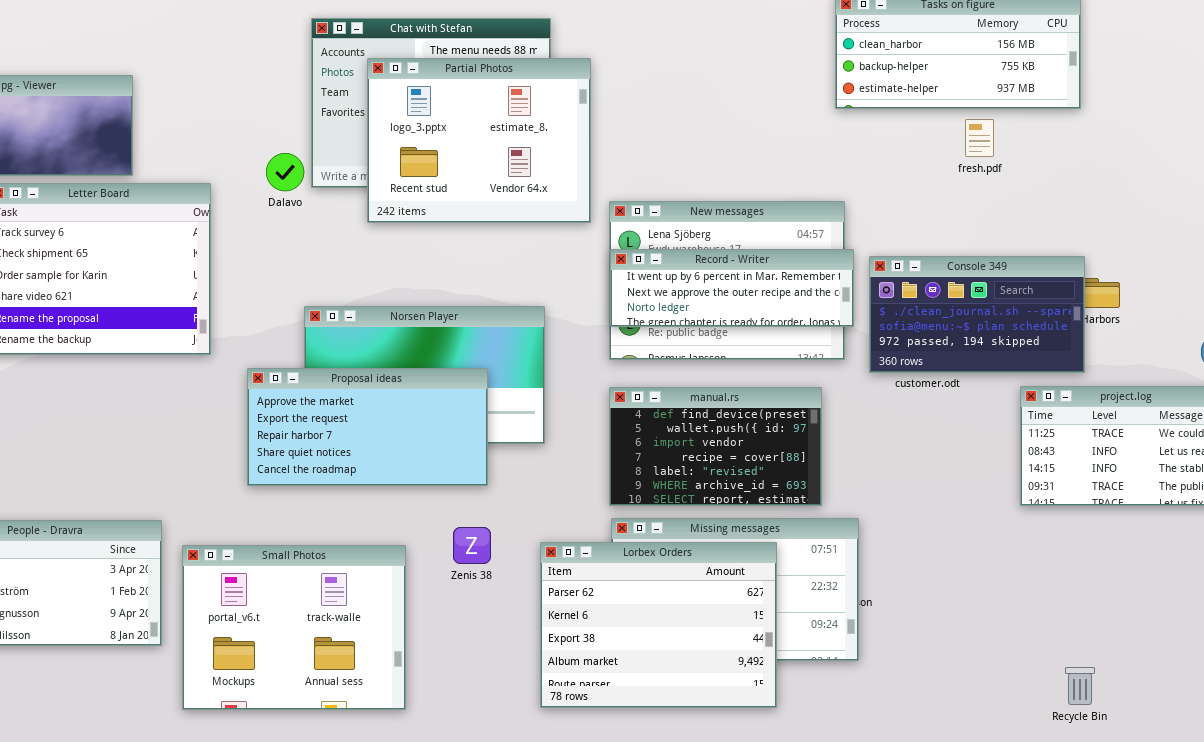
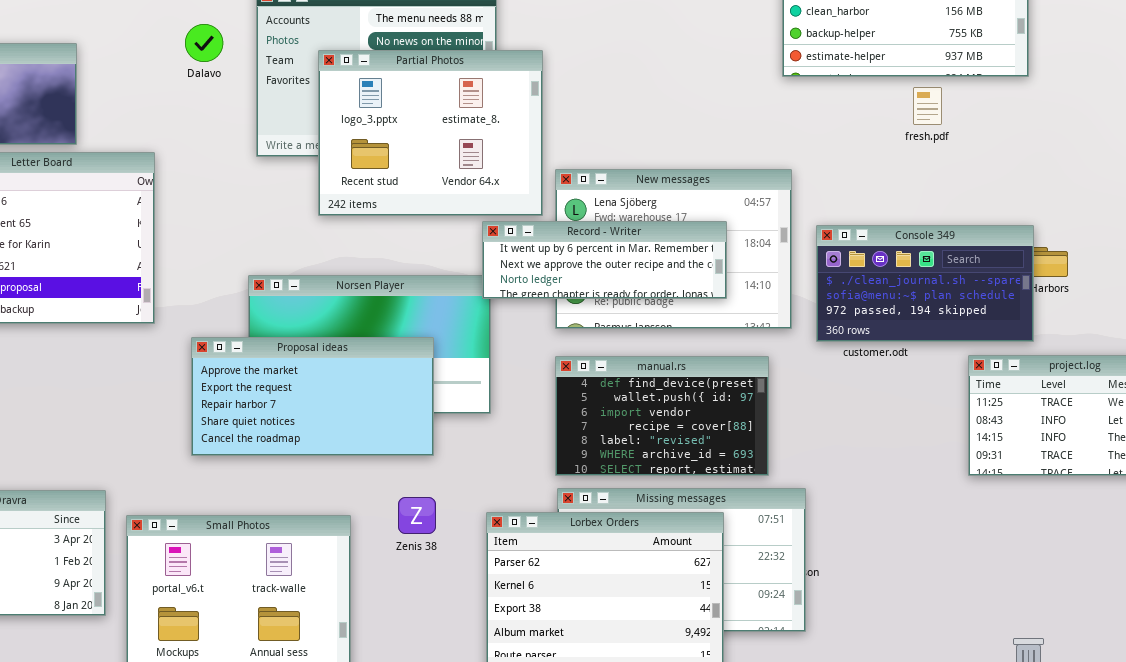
Partial Photos: [367,58,591,223] -> [318,50,543,216], moved
Dalavo: [266,153,304,191] -> [185,24,223,62], moved
Record - Writer: [610,249,854,327] -> [482,221,727,299], moved

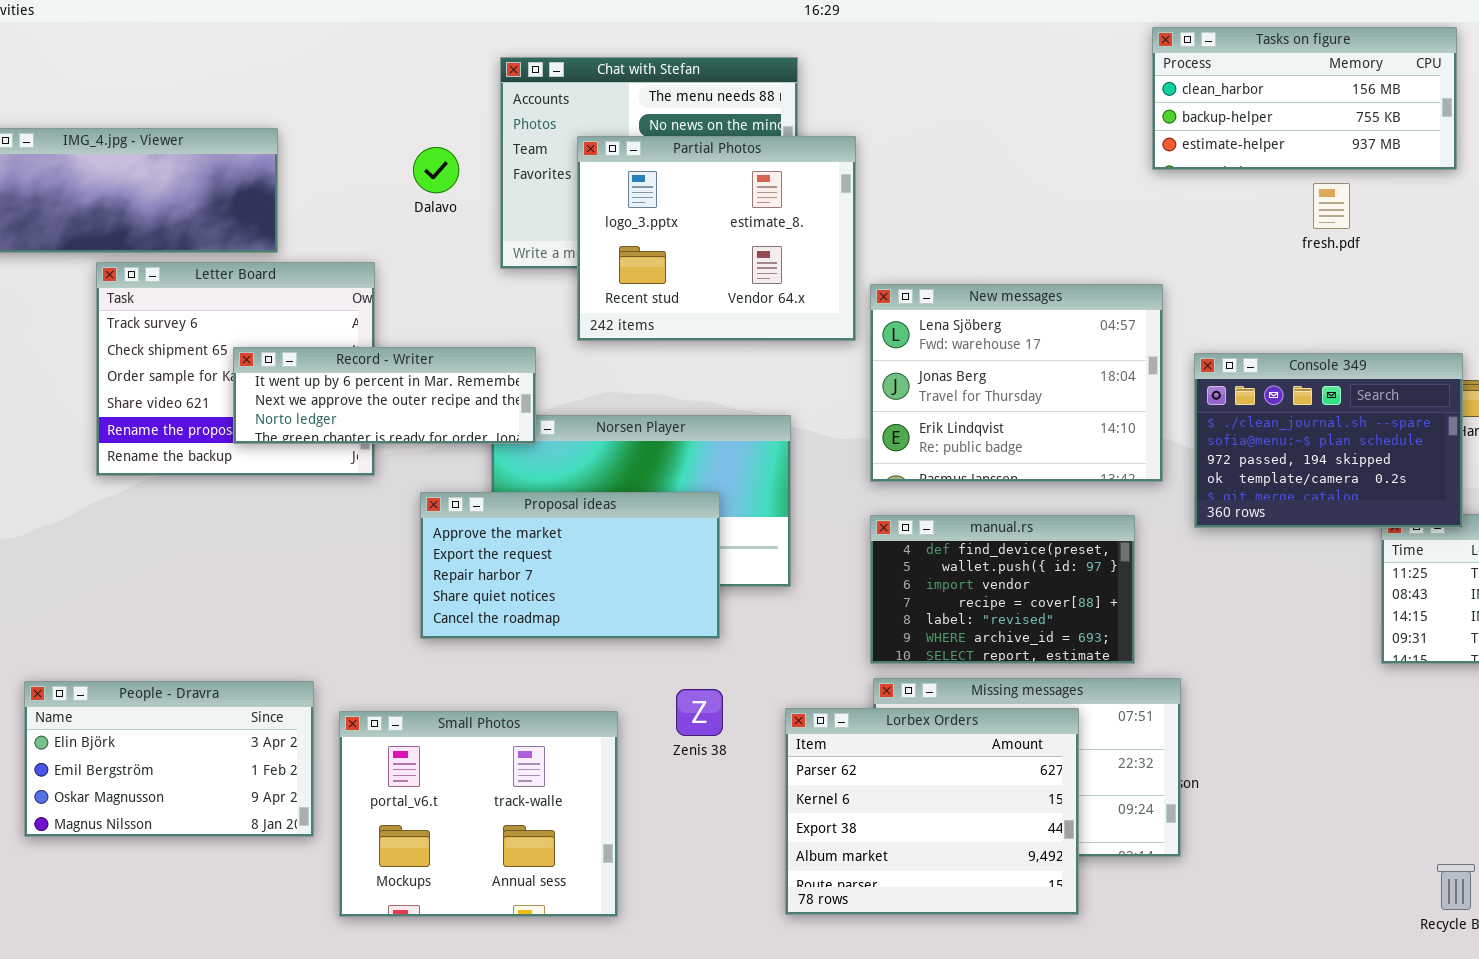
Dalavo: [185,24,223,62] -> [413,147,459,193], moved
Record - Writer: [482,221,727,299] -> [233,347,536,444], moved
Console 349: [816,225,1034,342] -> [1194,353,1463,528], resized

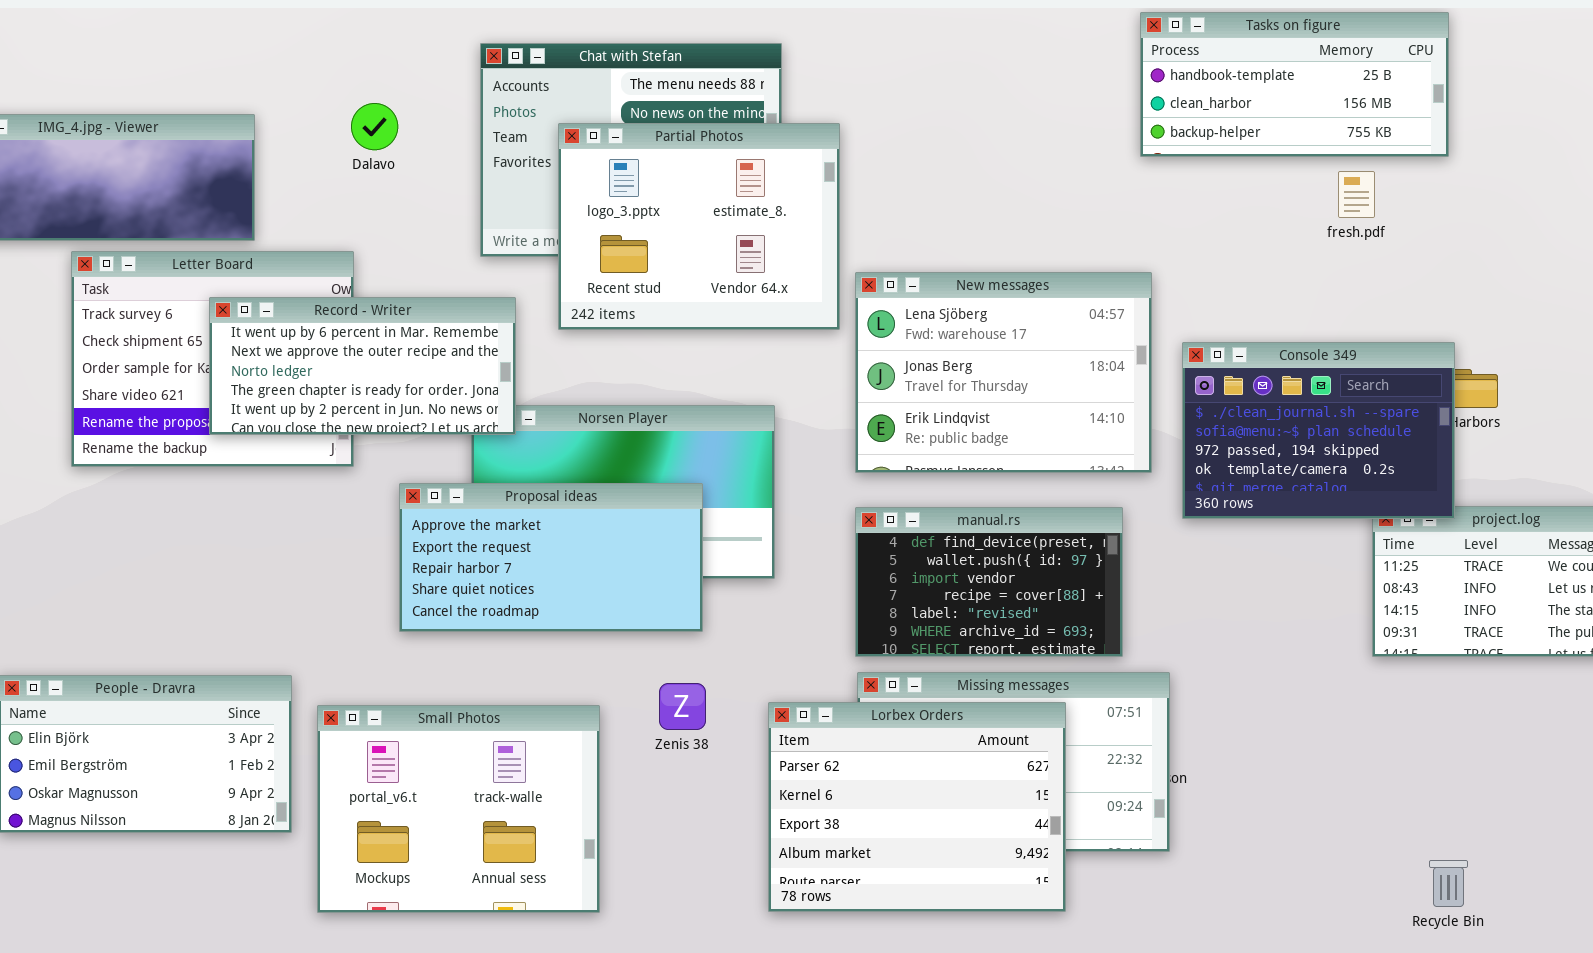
Tasks on figure: [1152,27,1457,170] -> [1140,12,1449,157], scrolled up 1 row
Dalavo: [413,147,459,193] -> [351,103,398,150], moved
fresh.pdf: [1313,183,1350,229] -> [1338,171,1375,218], moved
Record - Writer: [233,347,536,444] -> [209,297,516,435], resized

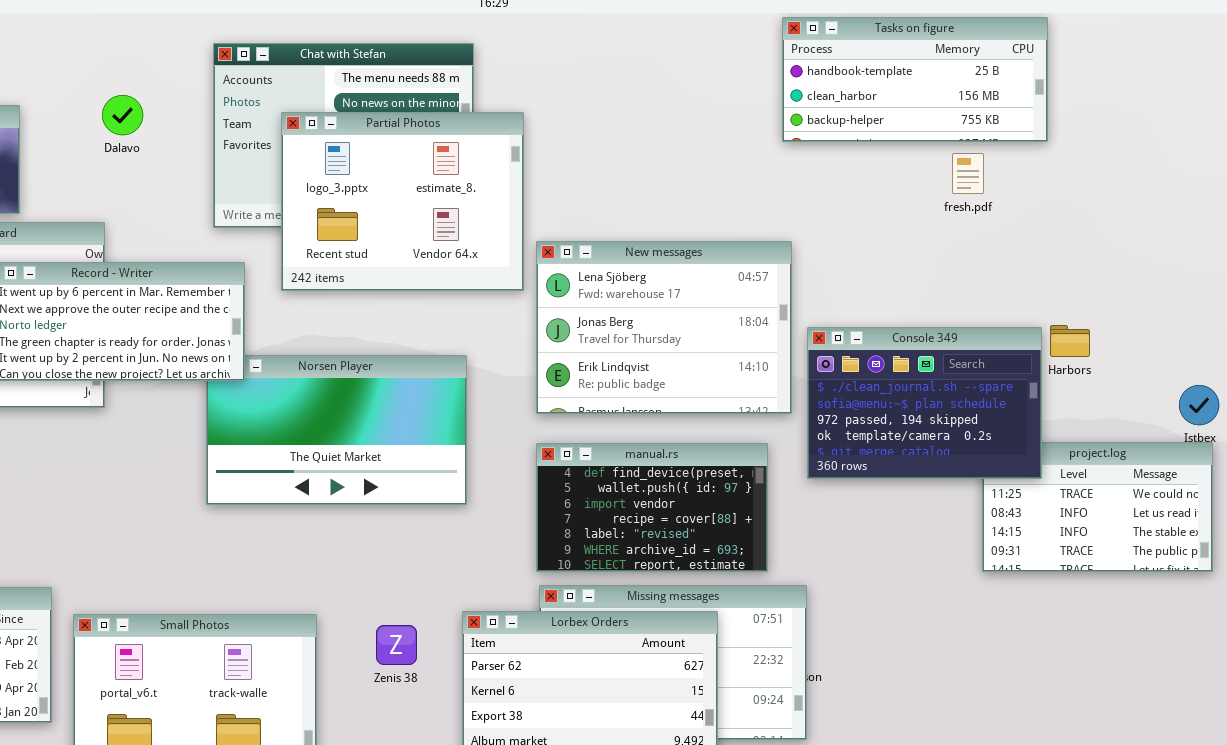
Console 349: [1182,342,1455,519] -> [807,327,1042,479], moved
Proposal ideas: [399,483,703,632] -> none, closed
Zenis 38: [659,683,706,730] -> [376,625,417,665], moved

